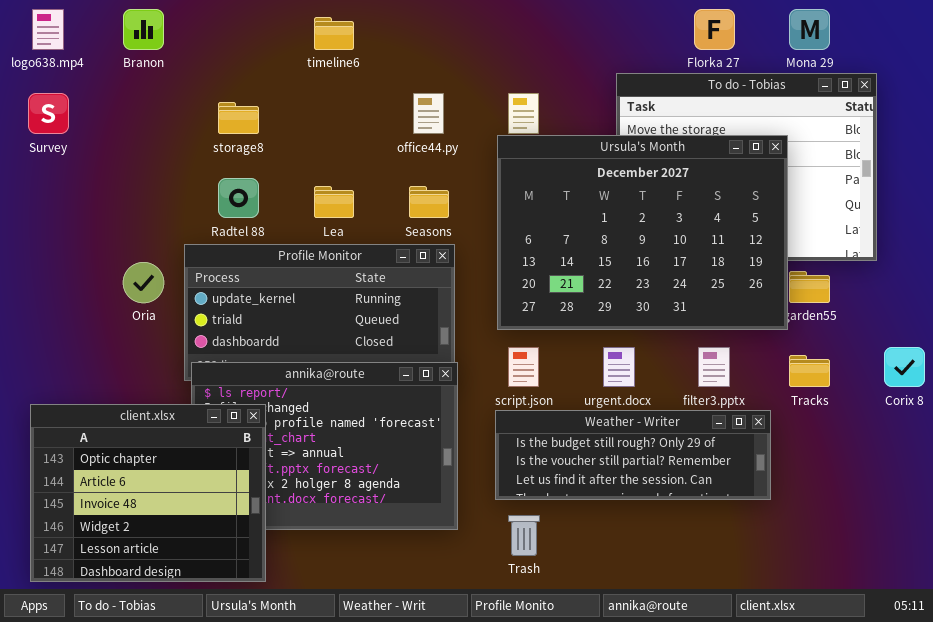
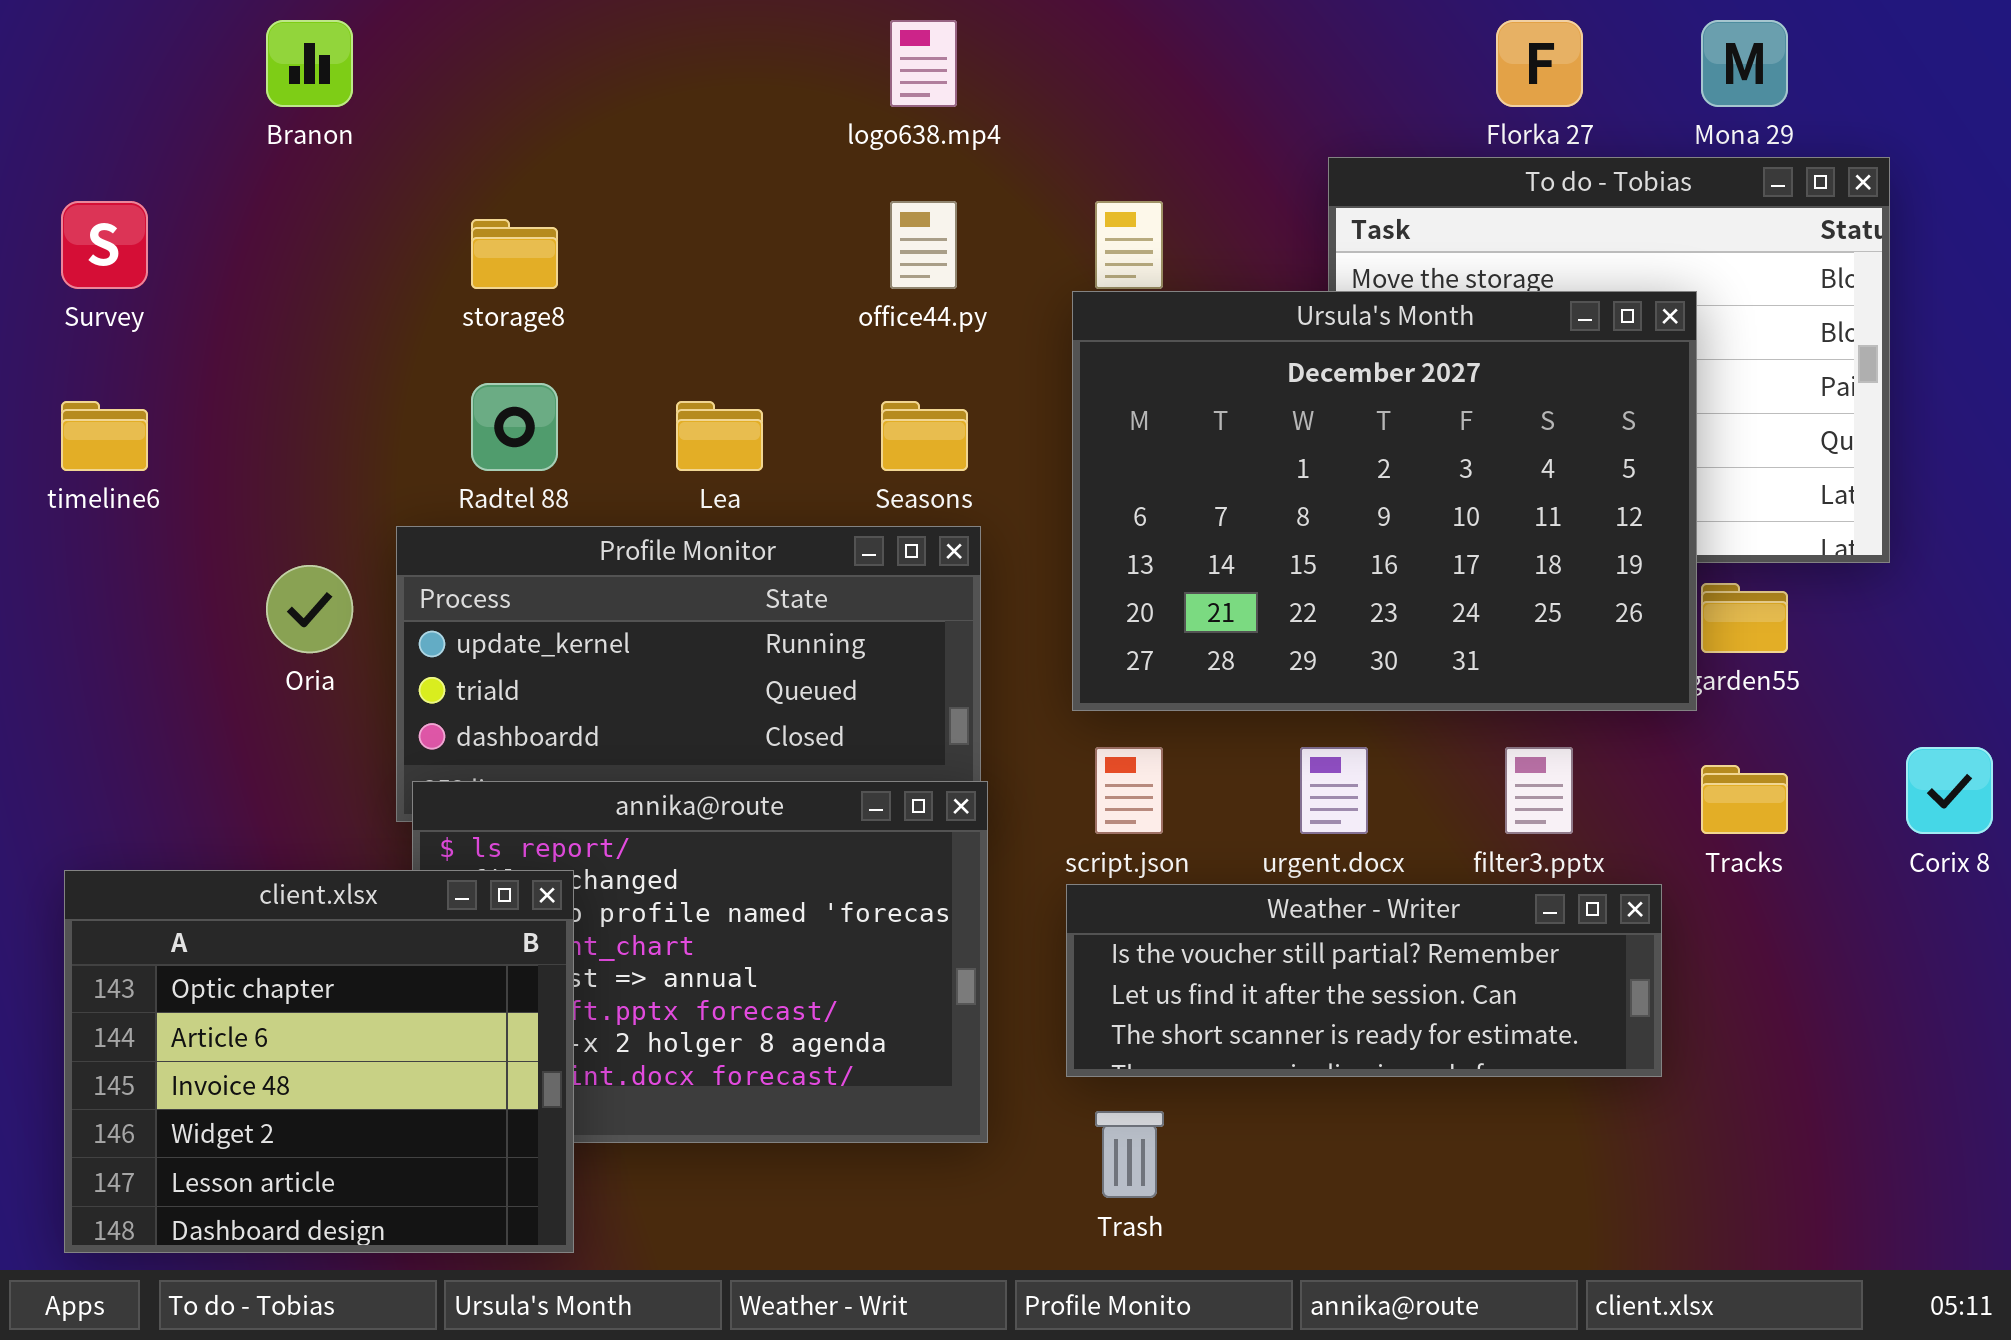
logo638.mp4: [32,9,64,50] -> [890,20,957,107], moved
timeline6: [314,17,354,50] -> [61,401,148,471], moved
Weather - Writer: [495,410,771,500] -> [1066,884,1662,1077], scrolled down 1 row

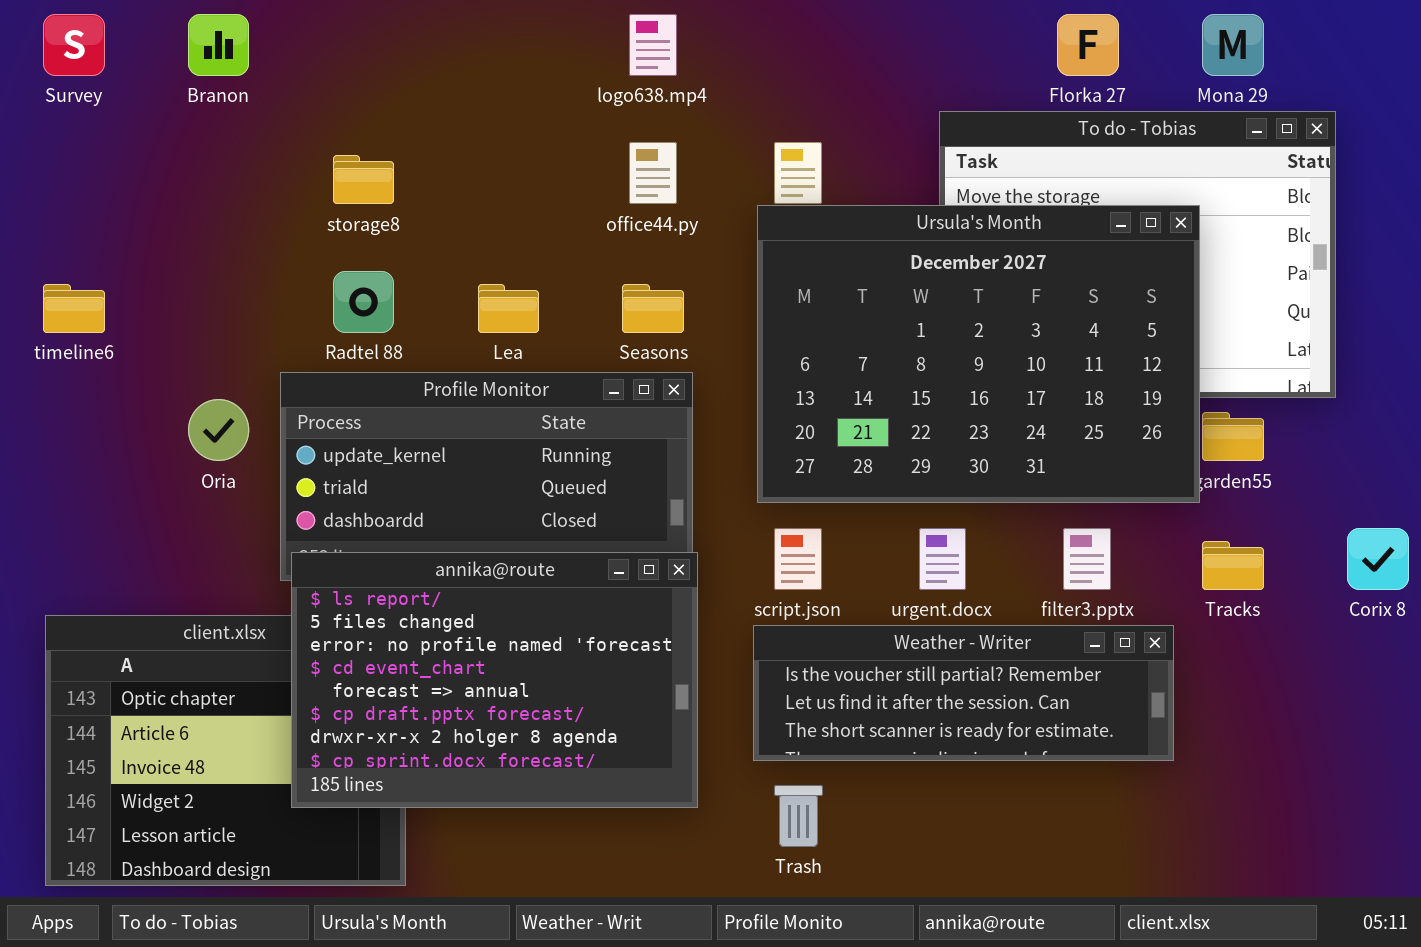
Survey: [61,201,148,289] -> [43,14,105,76], moved
annika@route: [412,781,988,1143] -> [291,552,698,808], raised

